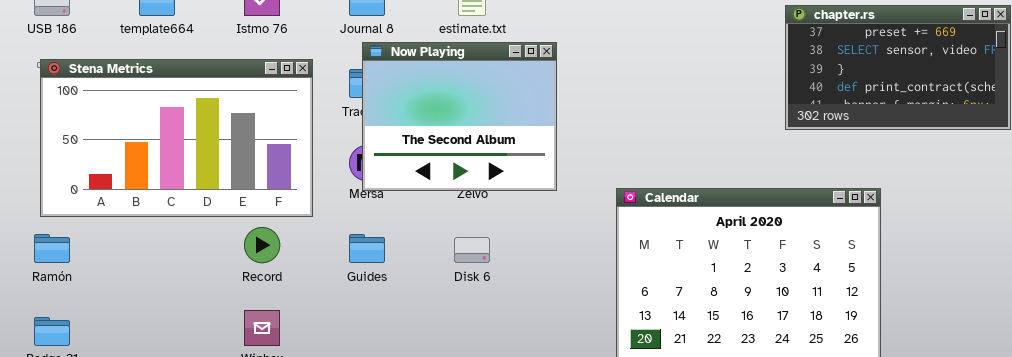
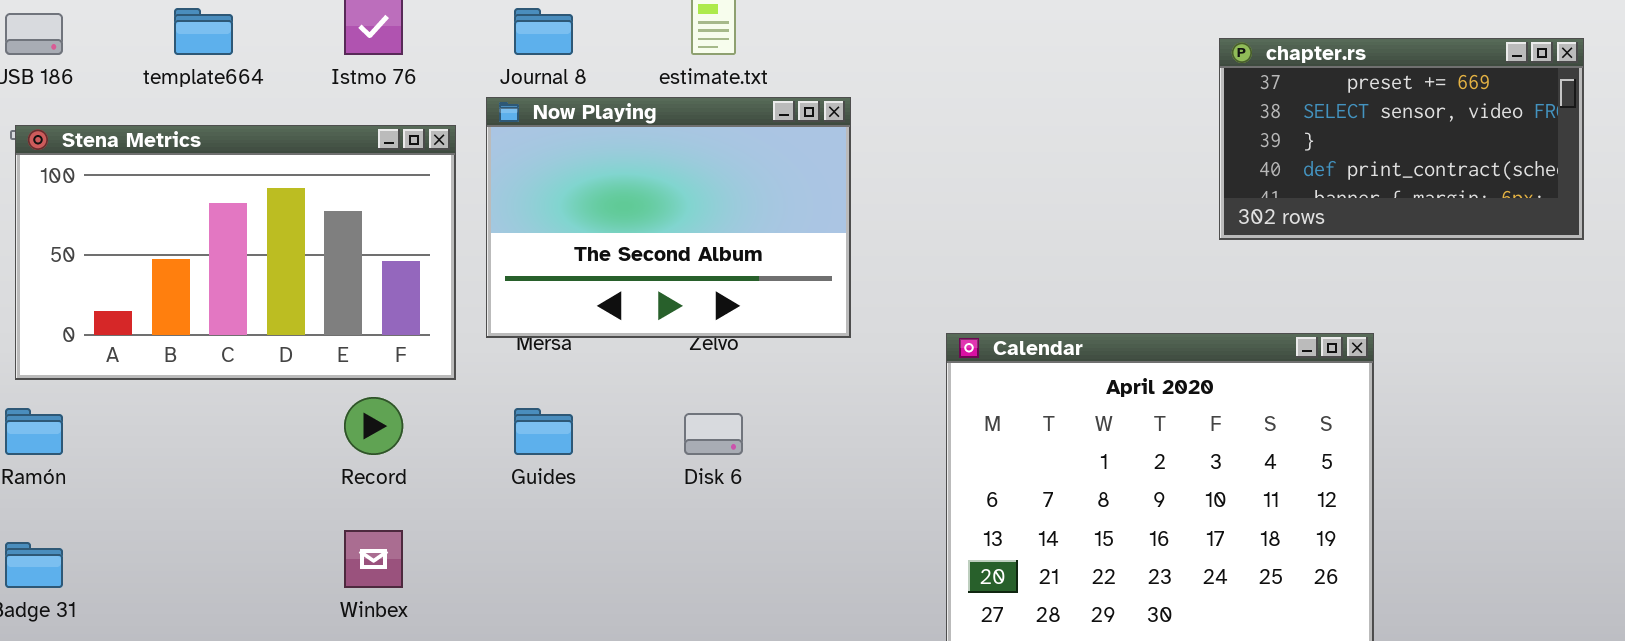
Now Playing: [362,42,557,191] -> [486,97,851,338], resized

